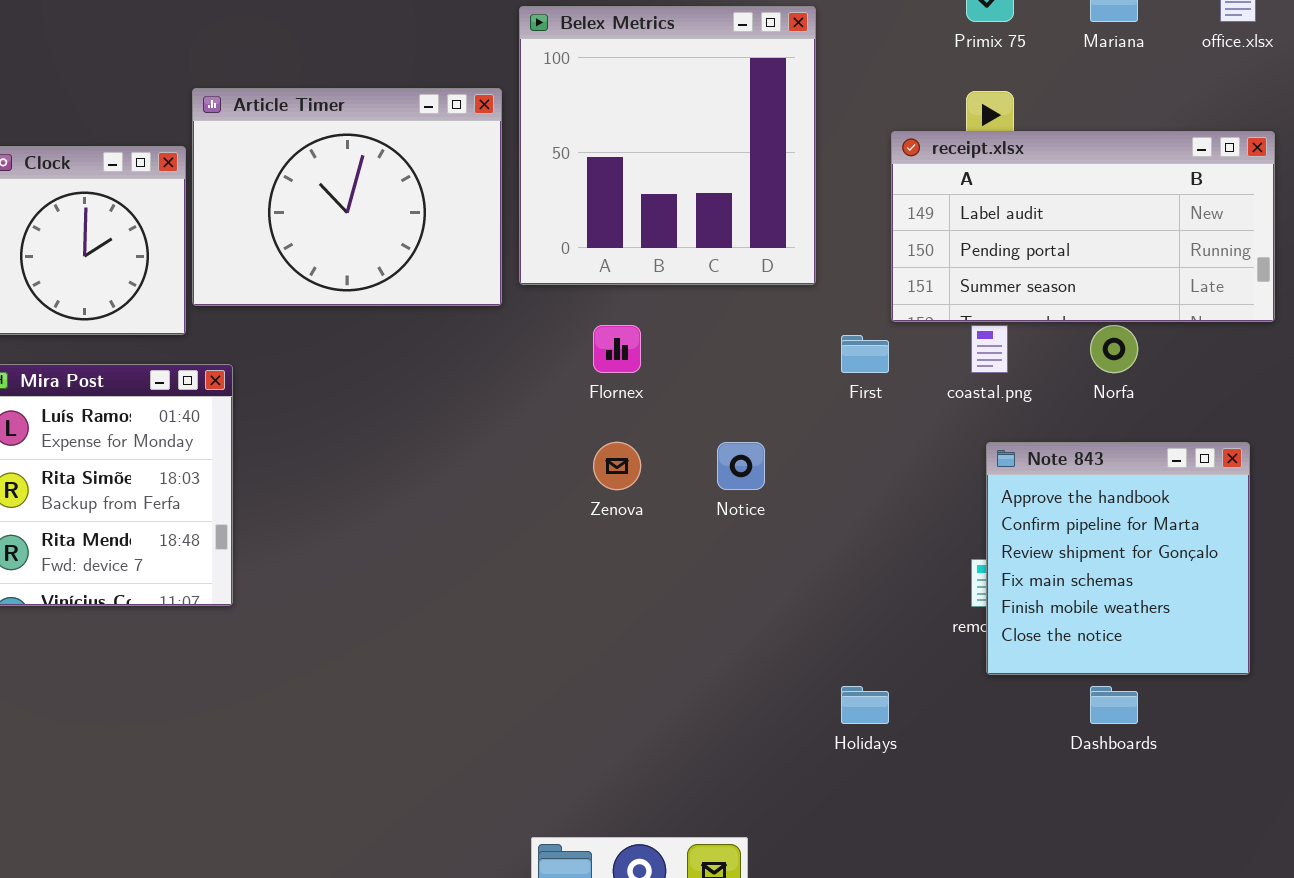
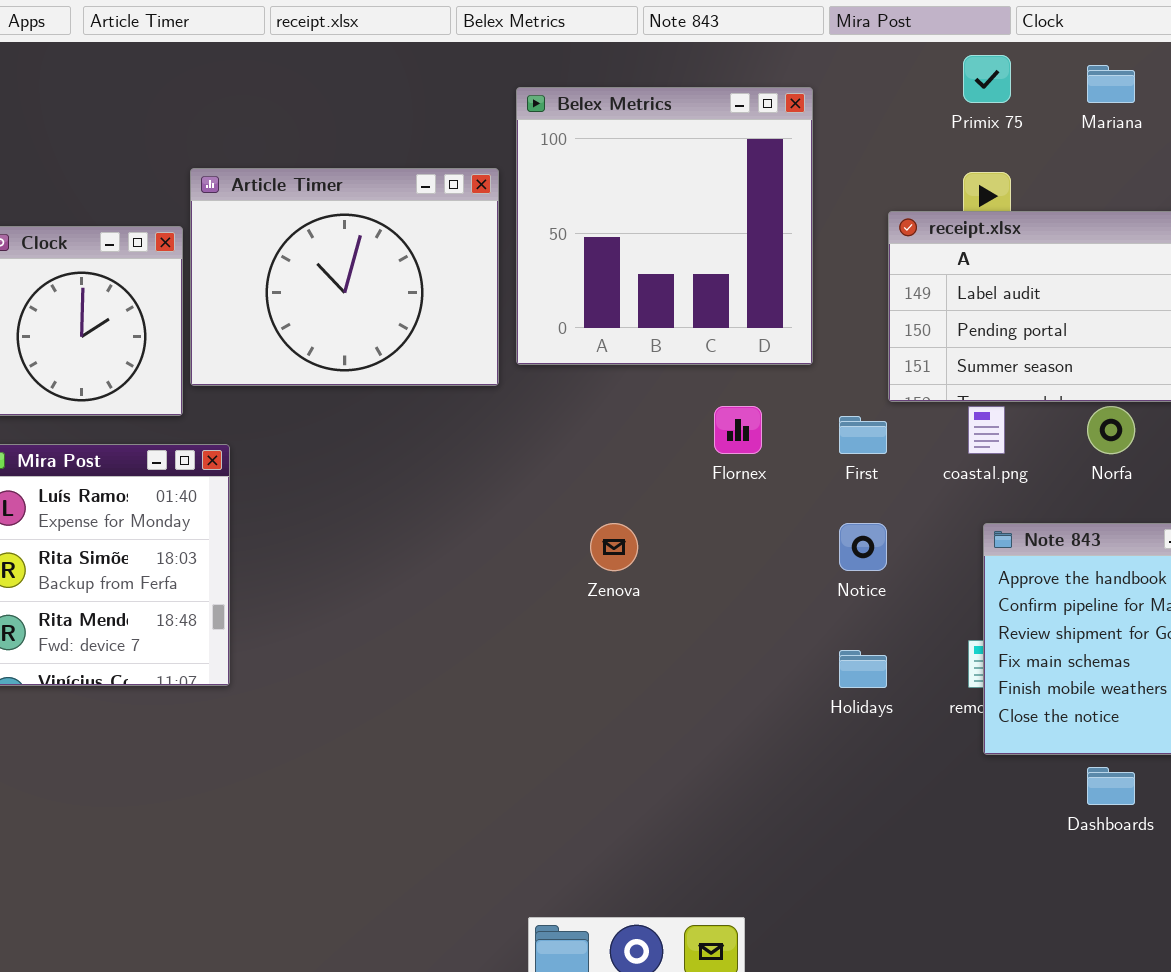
Flornex: [593,325,641,373] -> [714,406,762,454], moved
Notice: [717,442,765,490] -> [839,523,887,571], moved
Holidays: [841,686,889,724] -> [839,650,887,688], moved

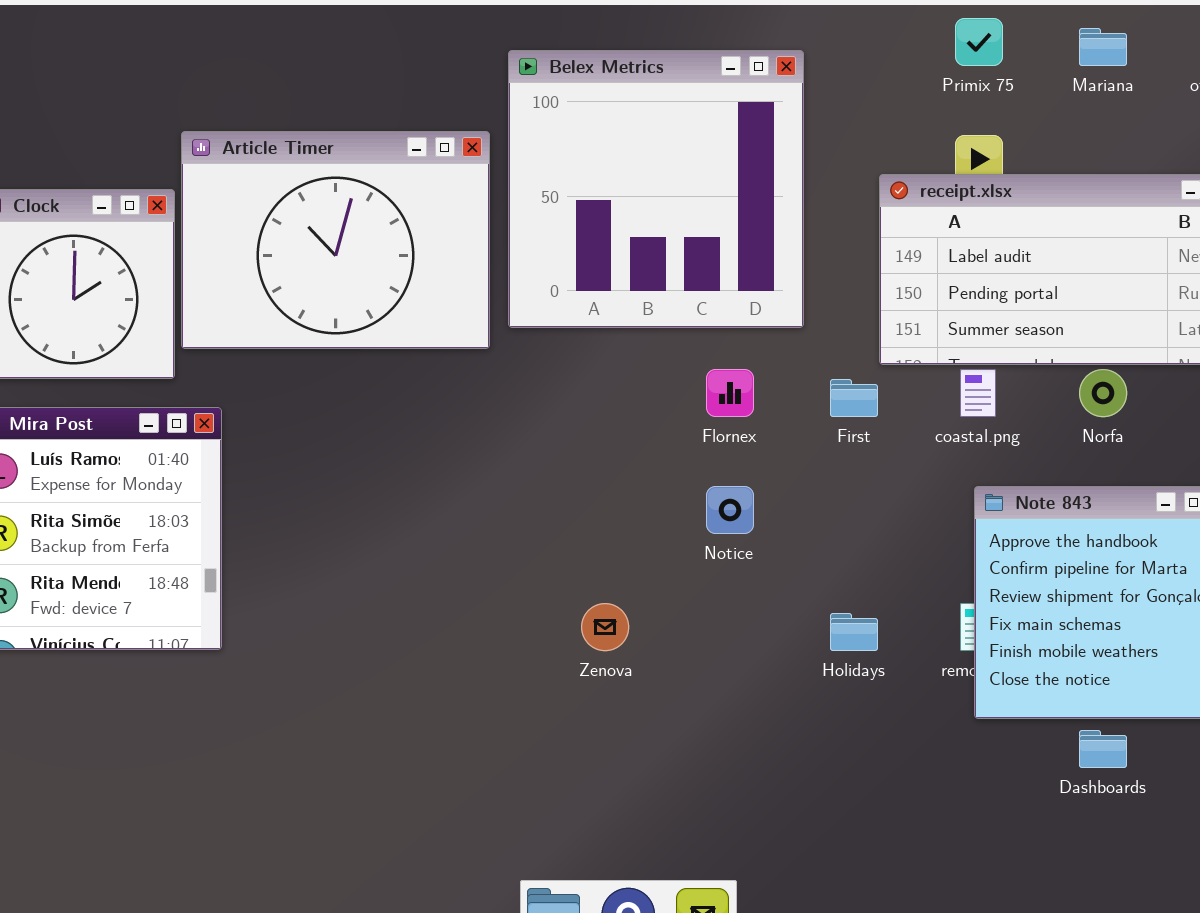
Zenova: [590,523,638,571] -> [581,603,629,651], moved
Notice: [839,523,887,571] -> [706,486,754,534], moved

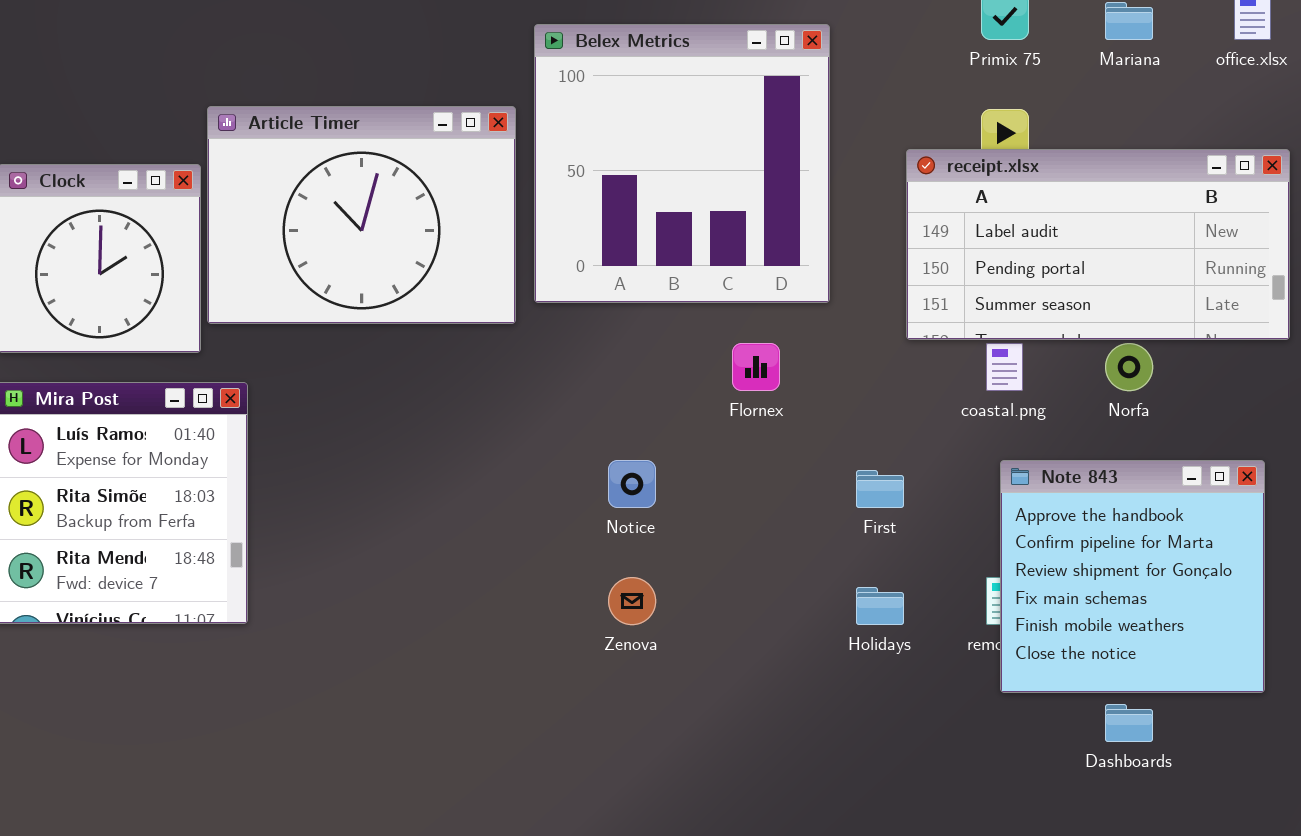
First: [830,379,878,417] -> [856,470,904,508], moved
Notice: [706,486,754,534] -> [608,460,656,508], moved

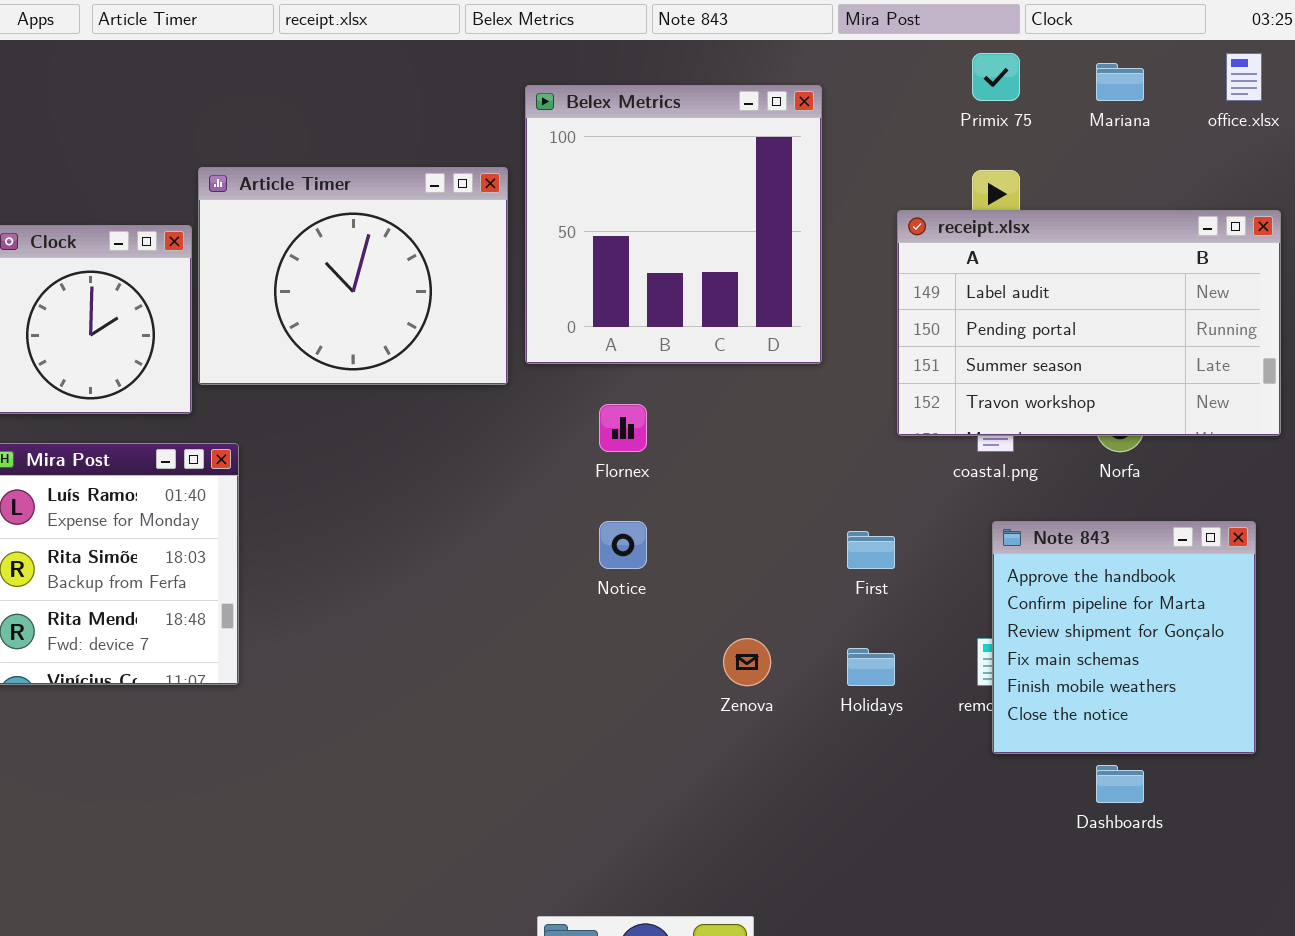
receipt.xlsx: [906,149,1290,340] -> [897,210,1281,436], resized
Flornex: [732,343,780,391] -> [599,404,647,452], moved
Zenova: [608,577,656,625] -> [723,638,771,686], moved

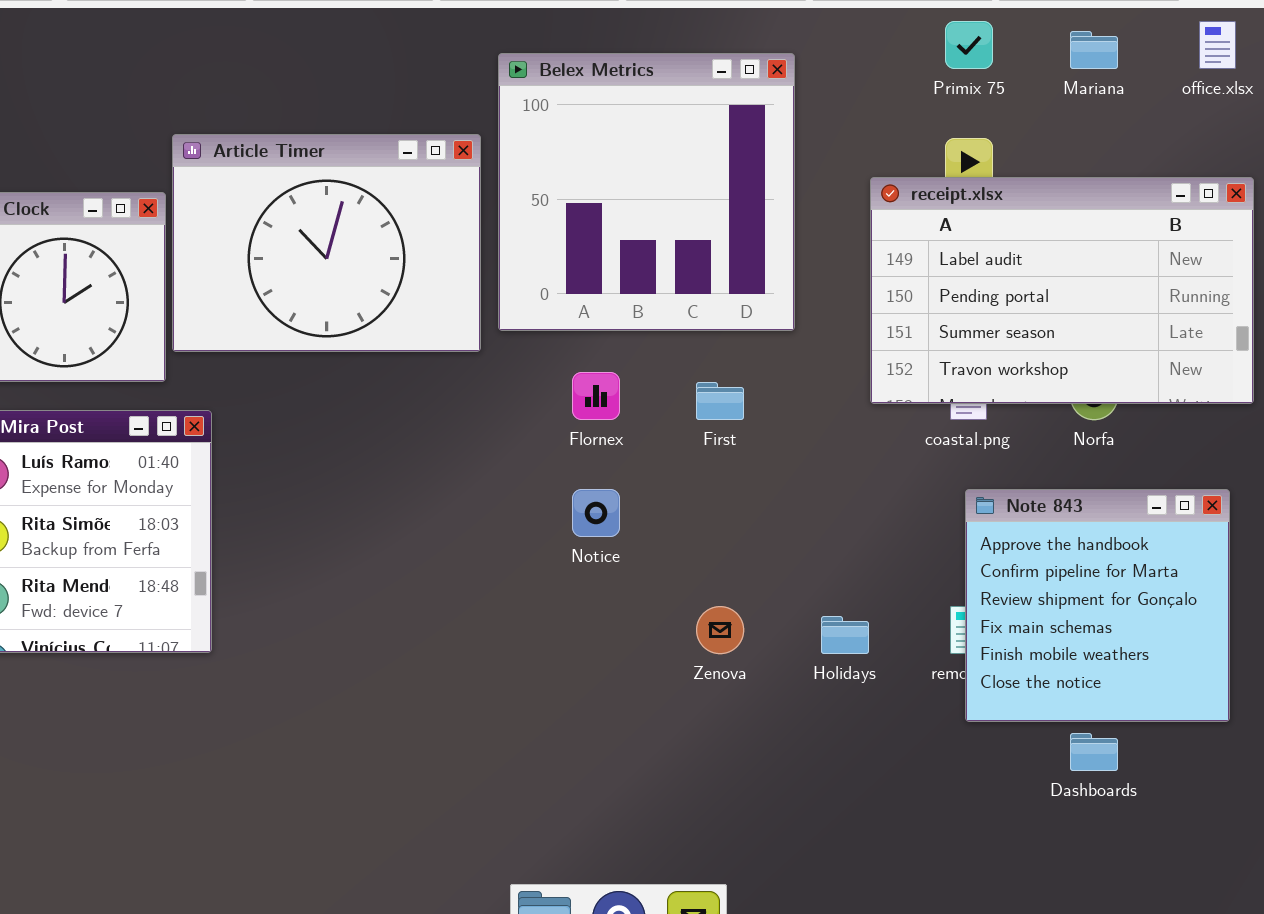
First: [847,531,895,569] -> [696,382,744,420], moved

